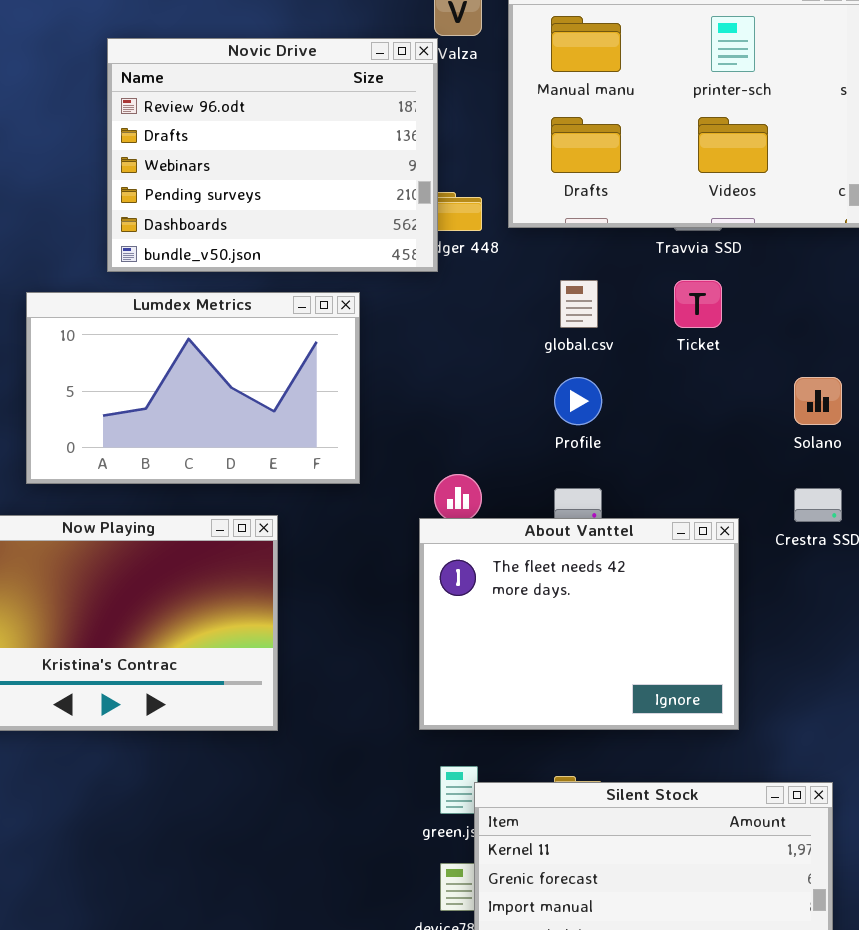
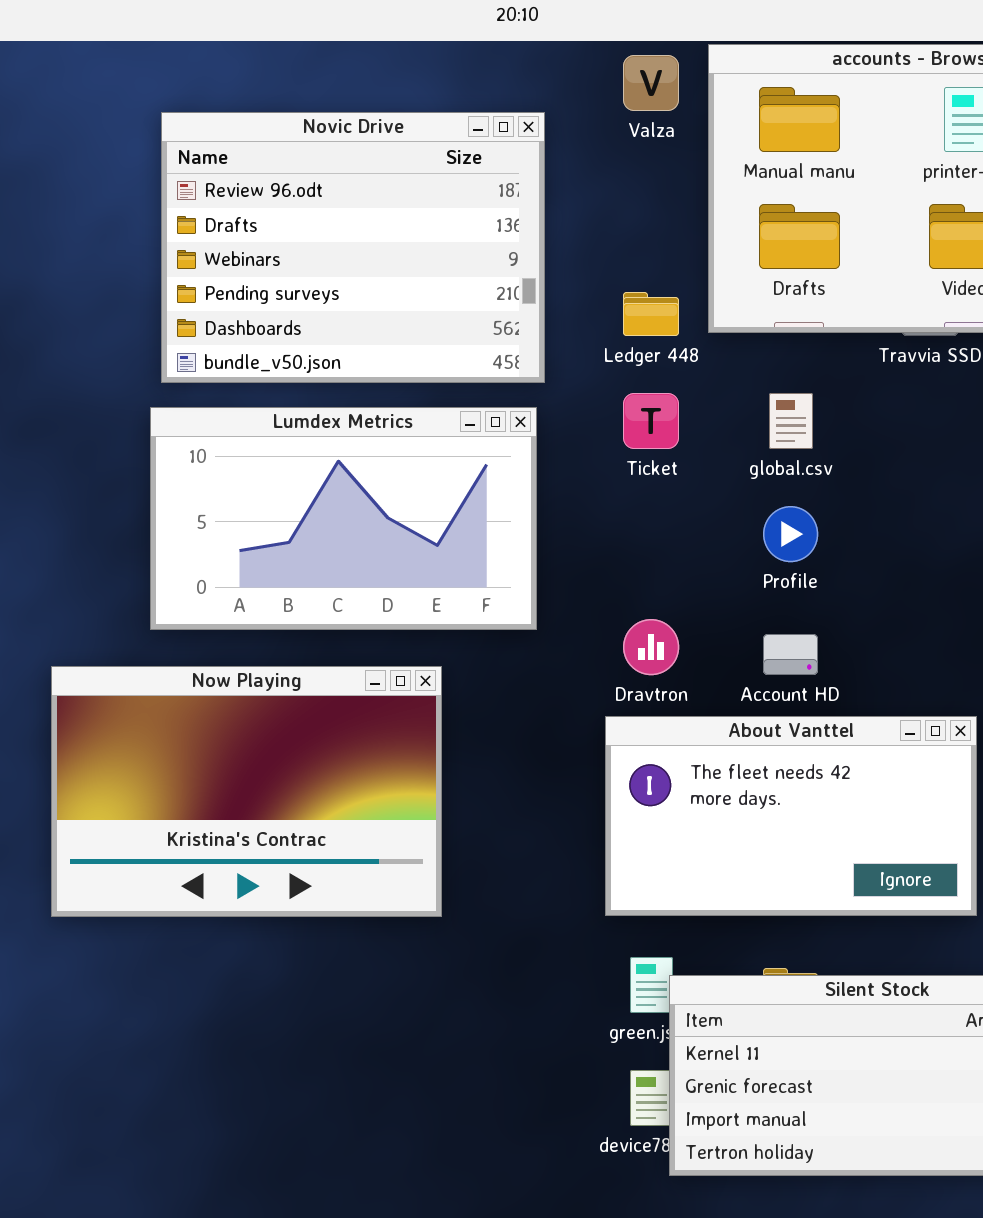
Novic Drive: [107,38,438,272] -> [161,112,545,383], moved
Ticket: [674,280,722,328] -> [623,393,679,449], moved
About Vanttel: [419,518,739,730] -> [605,716,977,916], resized

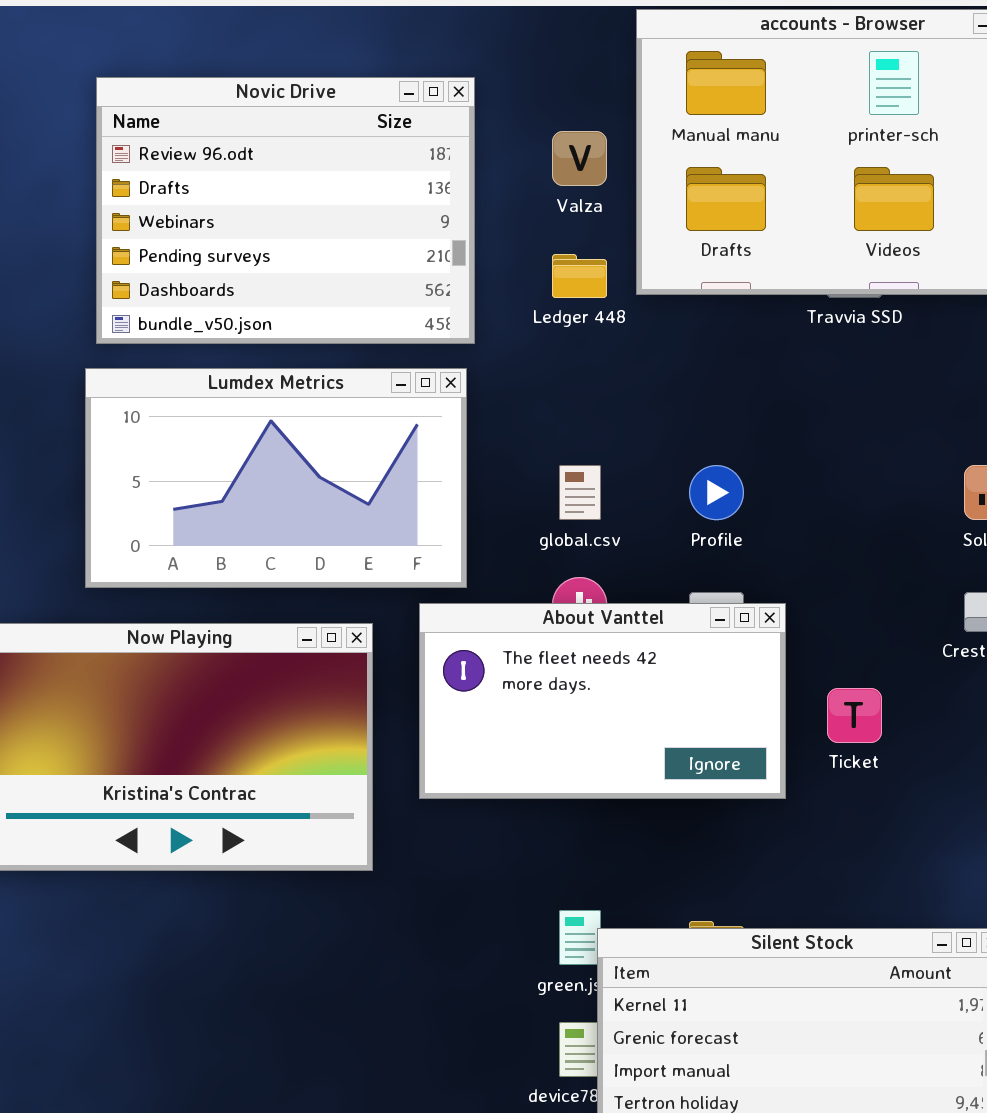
Valza: [623,55,679,111] -> [552,131,607,186], moved
Ticket: [623,393,679,449] -> [827,688,882,743], moved
global.csv: [769,393,813,449] -> [559,465,601,520], moved
About Vanttel: [605,716,977,916] -> [419,603,786,799], moved

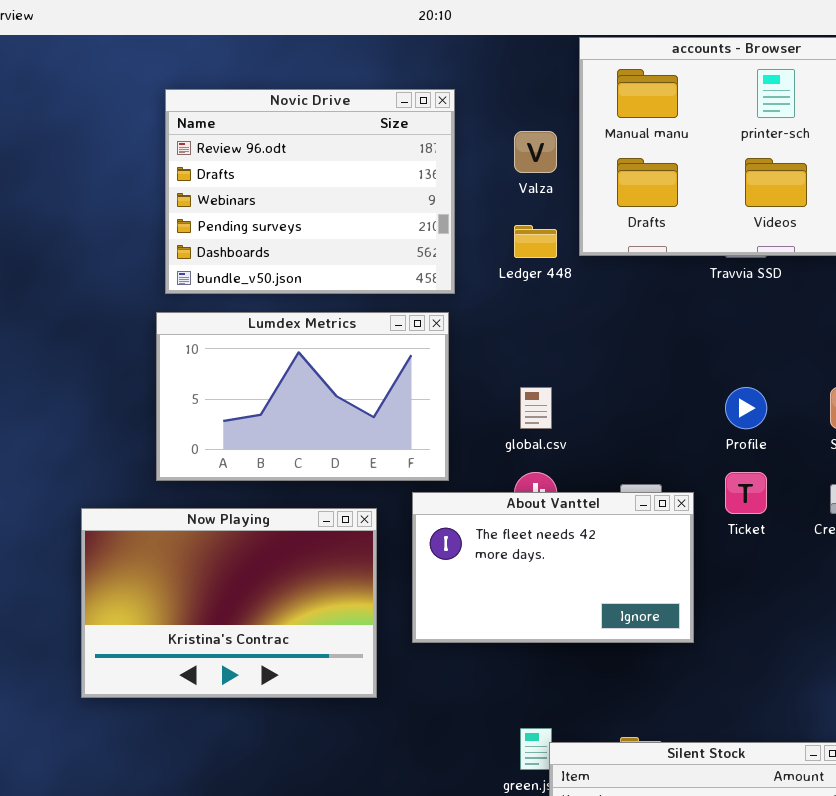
Profile: [689,465,744,520] -> [725,387,767,429], moved
Ticket: [827,688,882,743] -> [725,472,767,514], moved

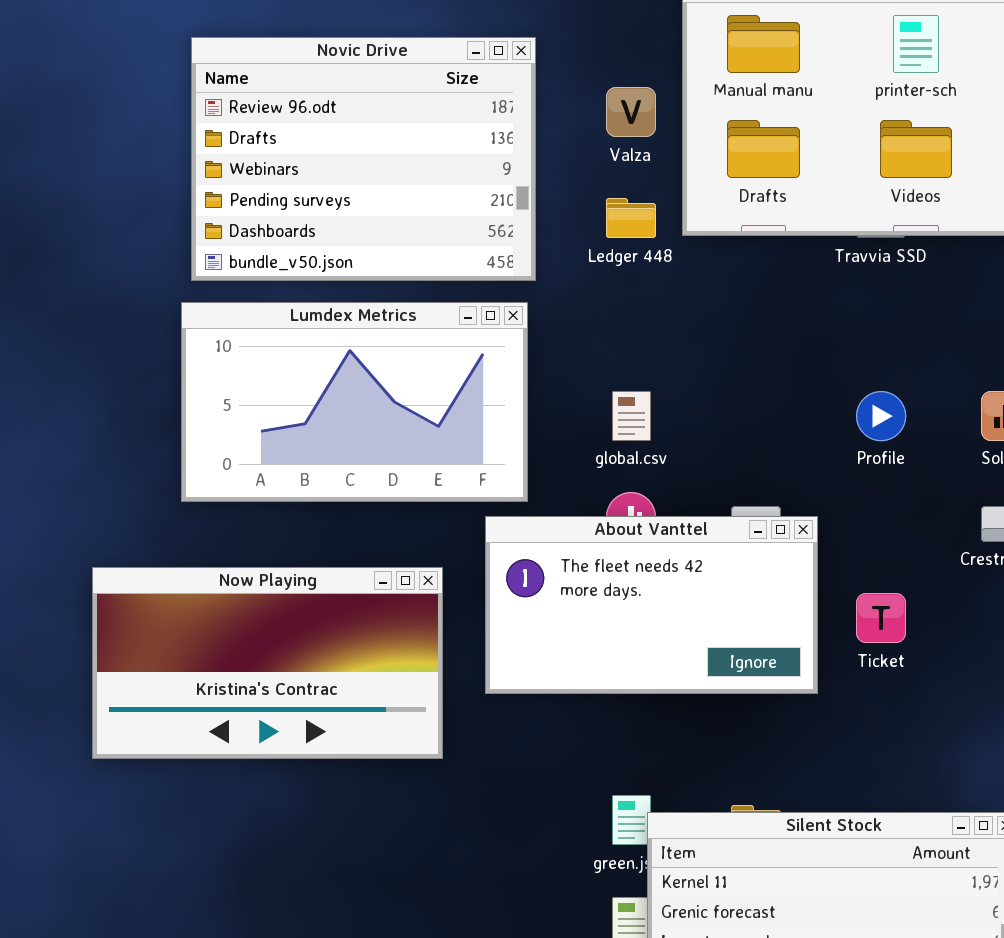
Ticket: [725,472,767,514] -> [856,593,906,643], moved
Now Playing: [81,508,377,698] -> [92,567,443,759], resized

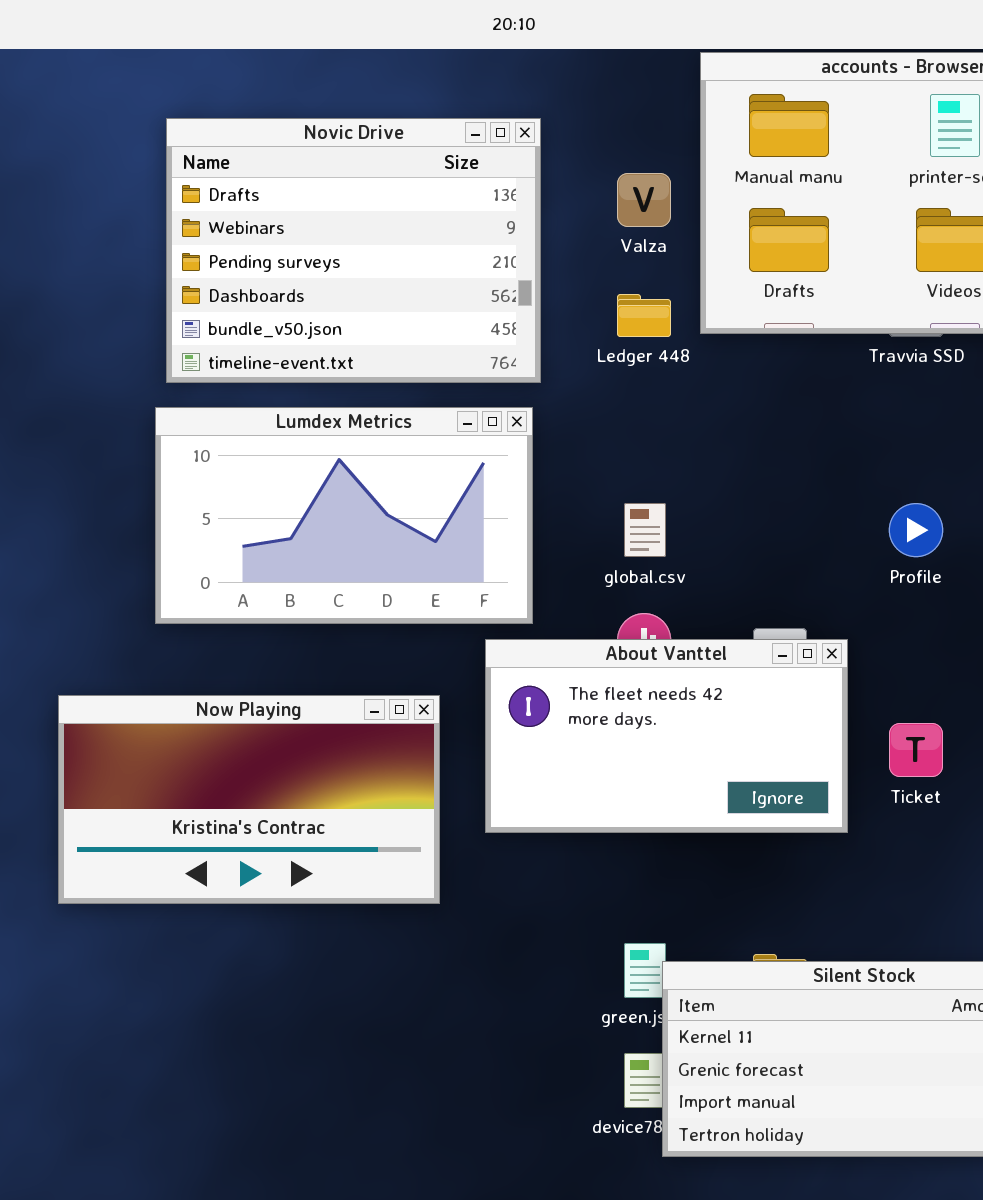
Novic Drive: [191,37,536,281] -> [166,118,541,383], scrolled down 1 row

